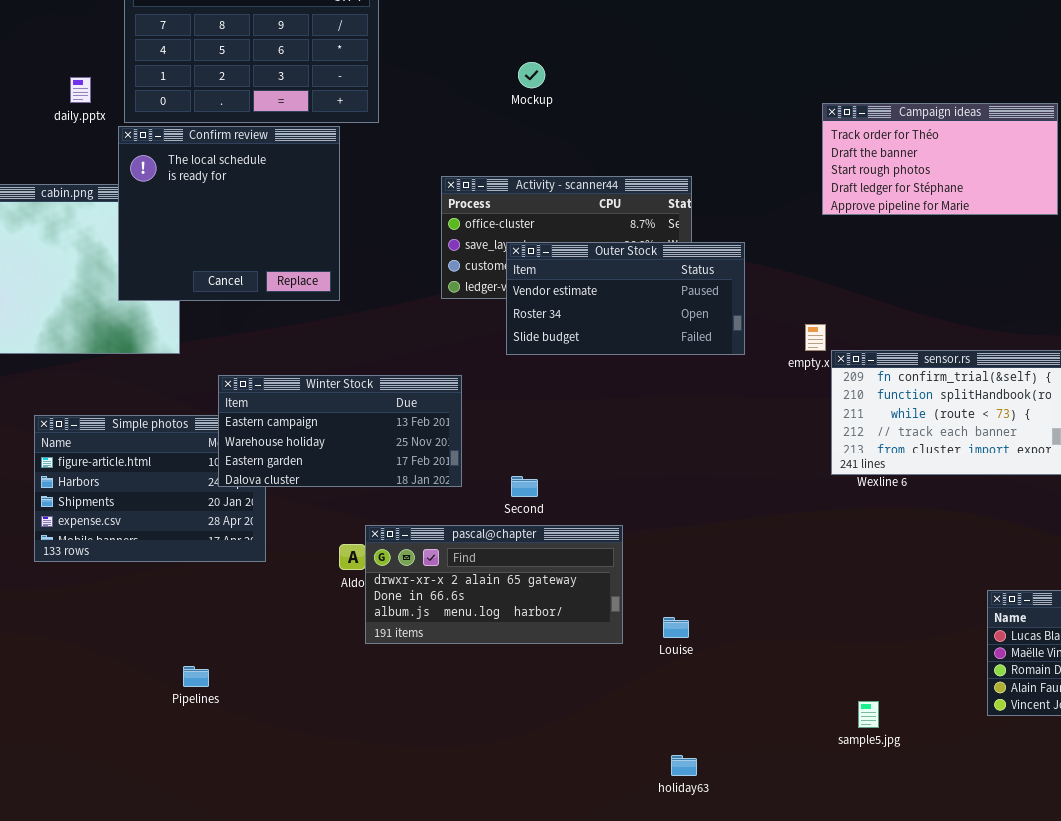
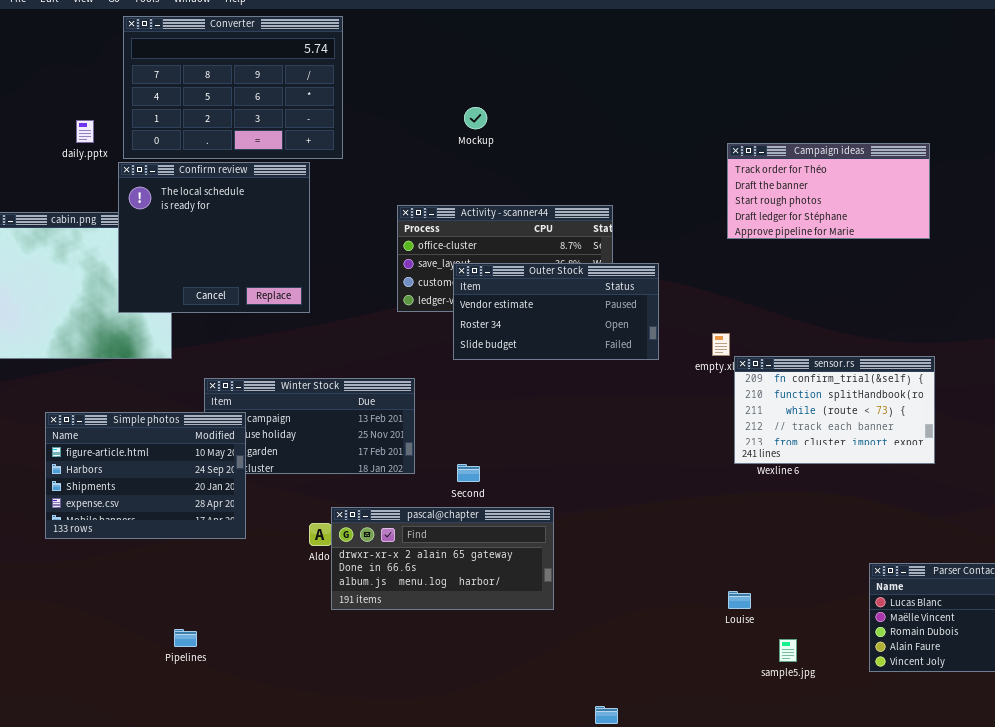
Simple photos: [34,415,266,562] -> [45,412,246,539], raised
Louise: [663,617,689,638] -> [728,591,751,609], moved
sample5.jpg: [858,701,879,728] -> [779,639,797,662], moved

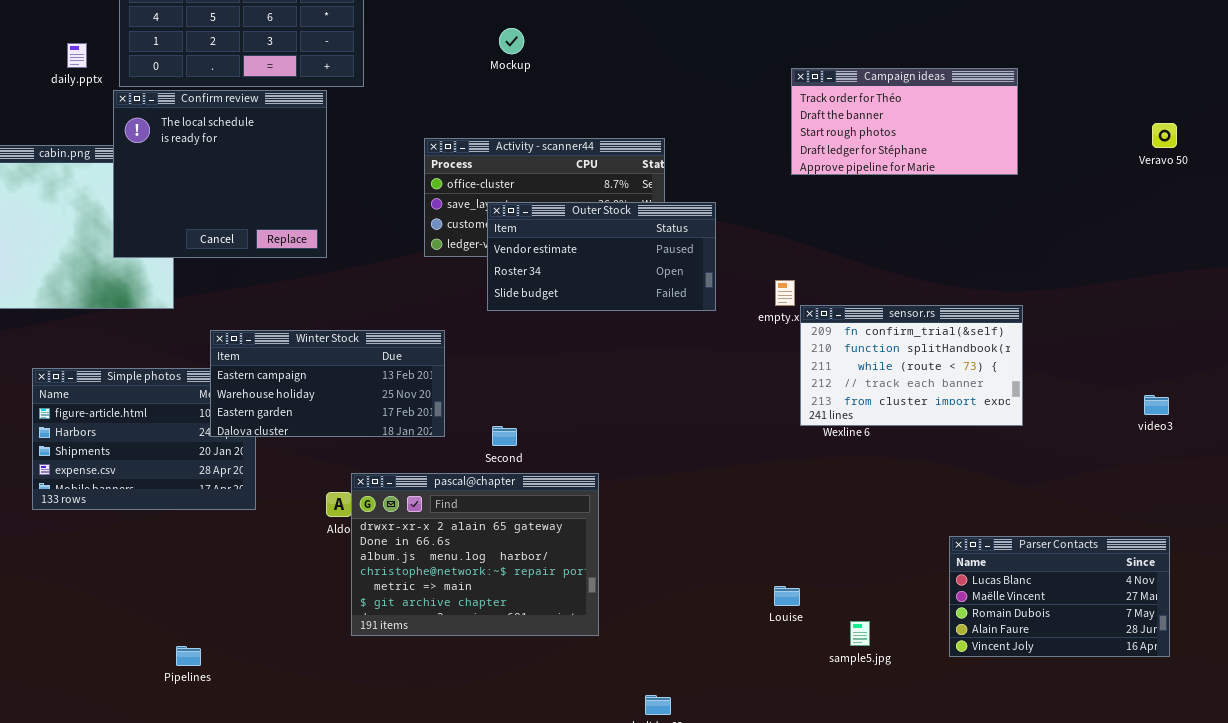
Winter Stock: [204,378,415,474] -> [210,330,445,437], raised
pascal@chapter: [331,507,554,610] -> [351,473,599,636], resized
Louise: [728,591,751,609] -> [774,586,800,606], moved
Pipelines: [174,629,197,647] -> [176,646,201,666], moved

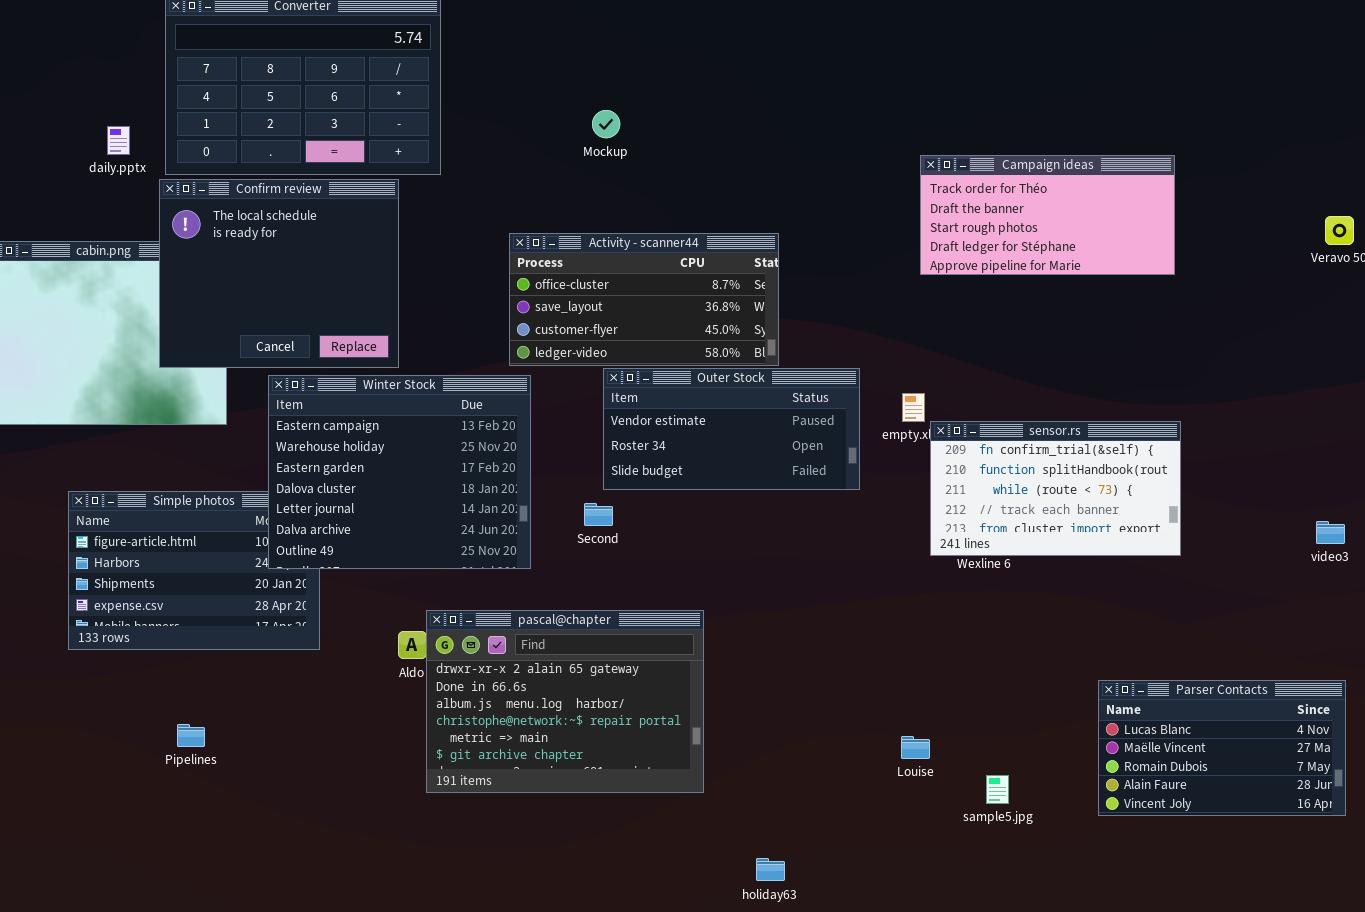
Outer Stock: [487,202,716,311] -> [603,368,860,490], moved
Winter Stock: [210,330,445,437] -> [268,375,531,569], resized
Second: [492,426,517,446] -> [584,503,613,526], moved
Pipelines: [176,646,201,666] -> [177,724,205,747], moved

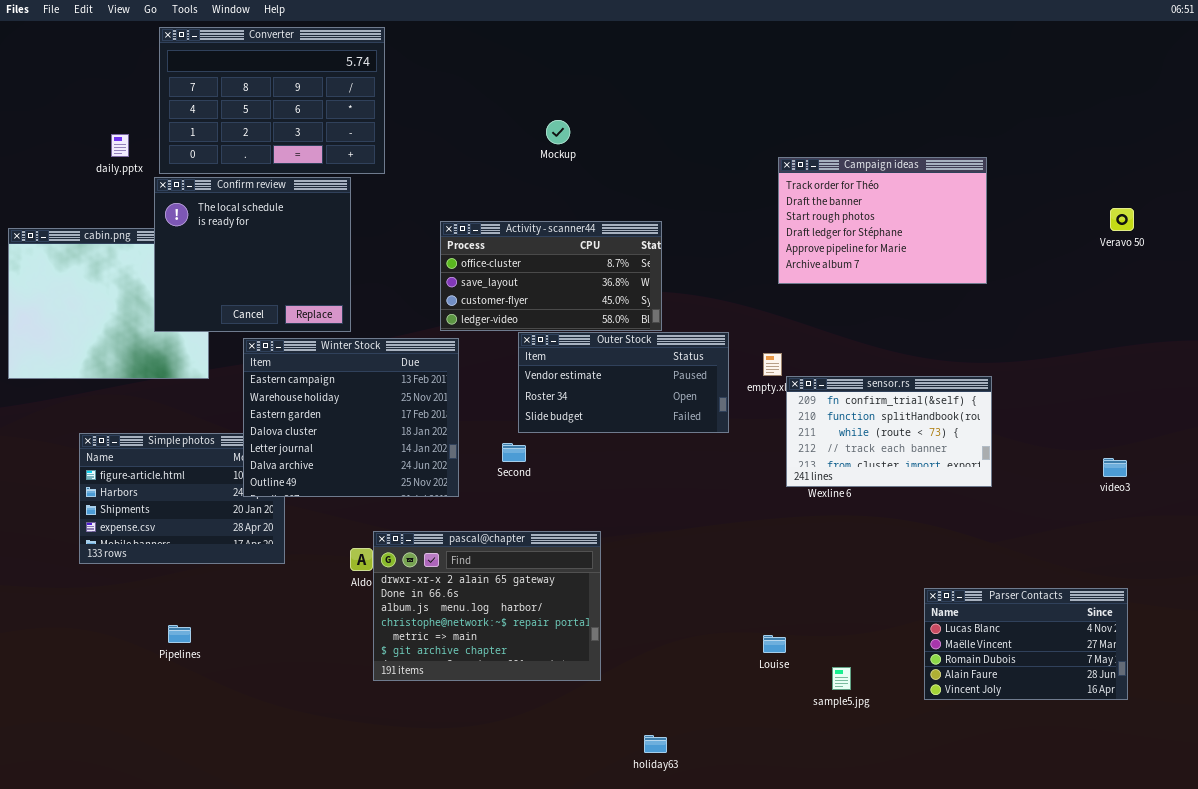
Mockup: [592,110,620,138] -> [546,120,570,144], moved
Campaign ideas: [920,155,1175,275] -> [778,157,987,284], resized

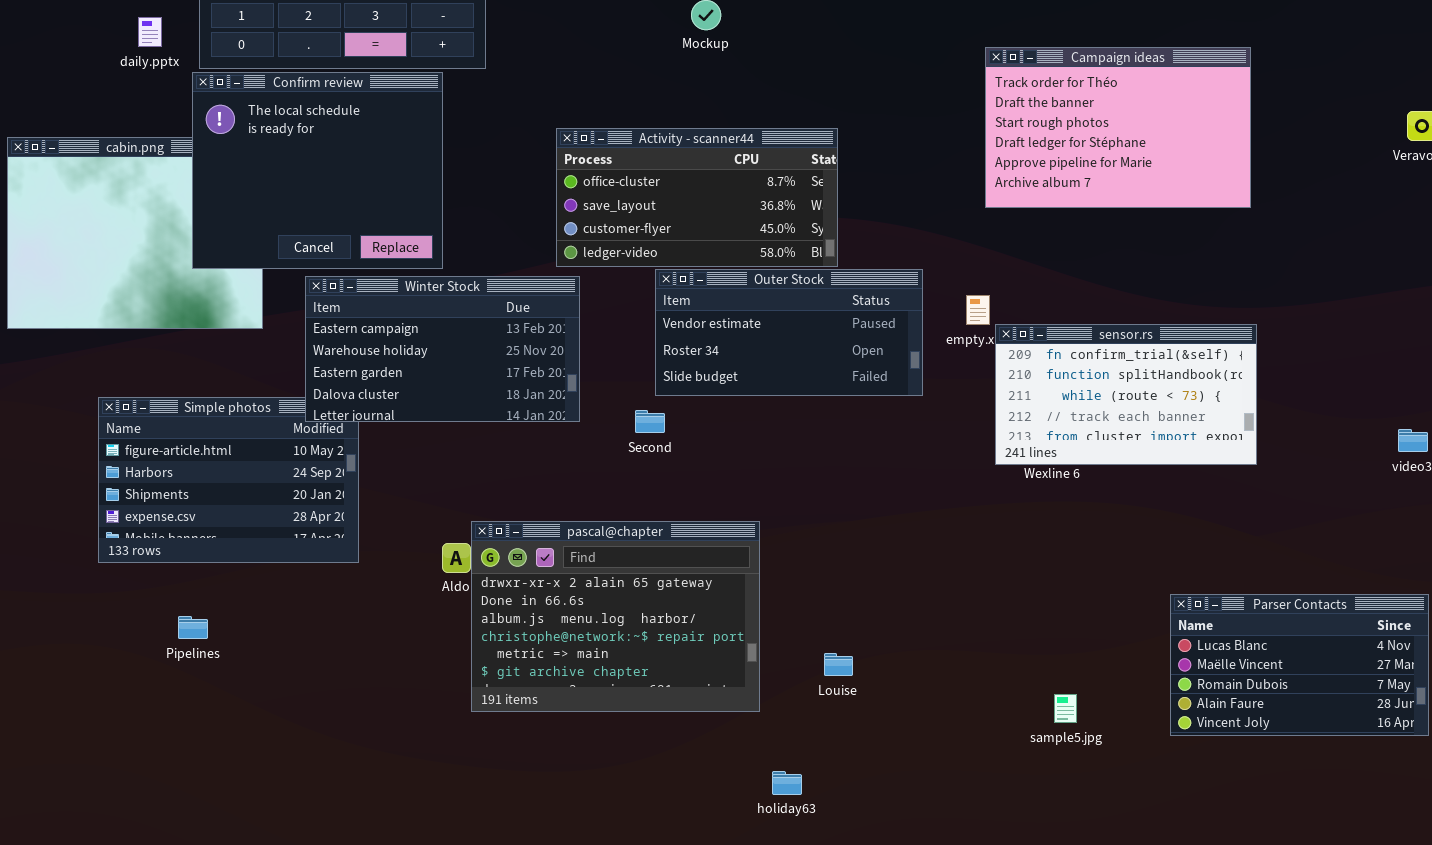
Winter Stock: [243,338,459,497] -> [305,276,580,422], resized
Pipelines: [168,625,191,643] -> [178,616,208,639], moved
Louise: [763,635,786,653] -> [824,653,853,676], moved
holiday63: [644,735,667,753] -> [772,771,802,795], moved

